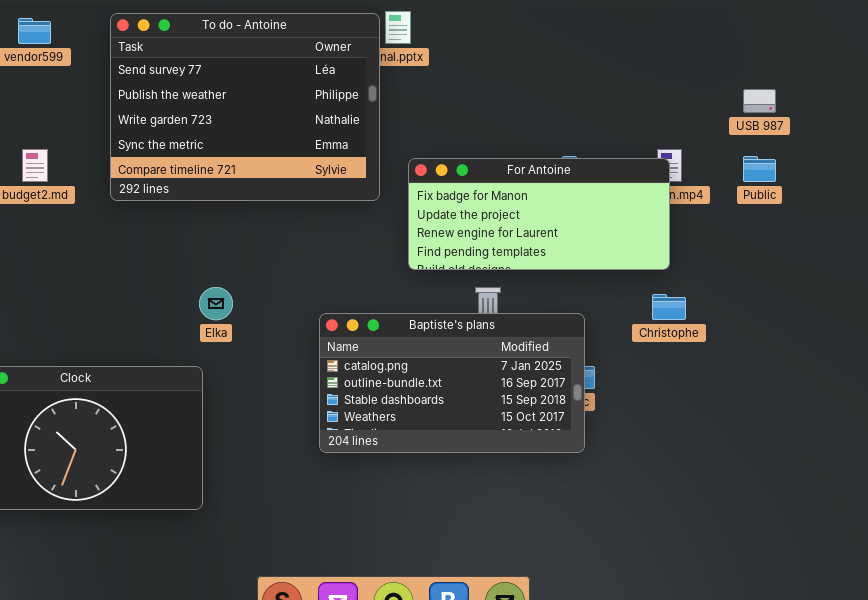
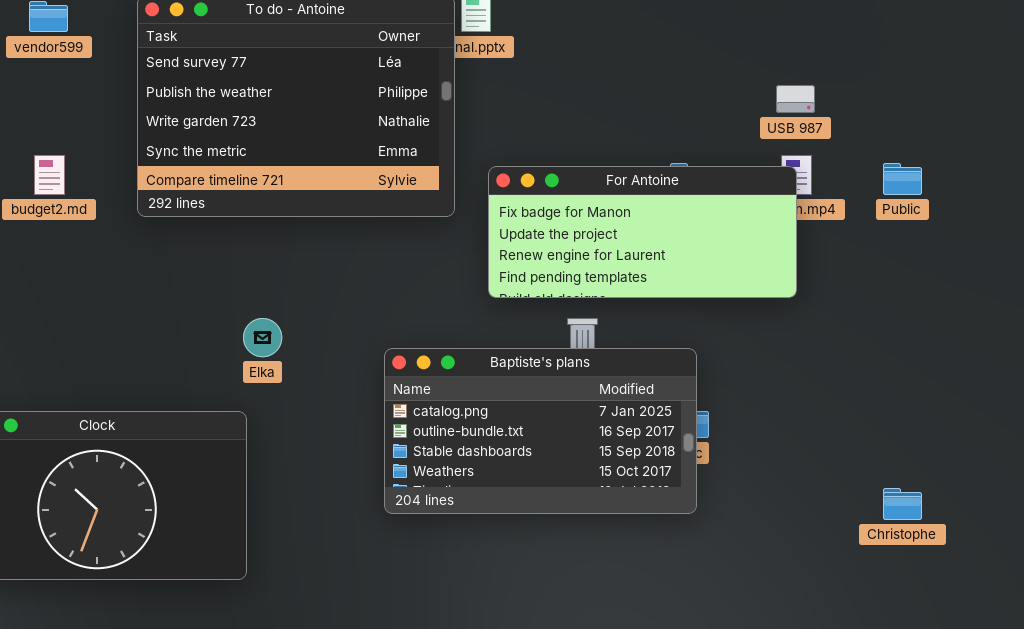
USB 987: [743,89,776,113] -> [776,85,815,113], moved
Christophe: [652,294,686,320] -> [883,488,922,520], moved

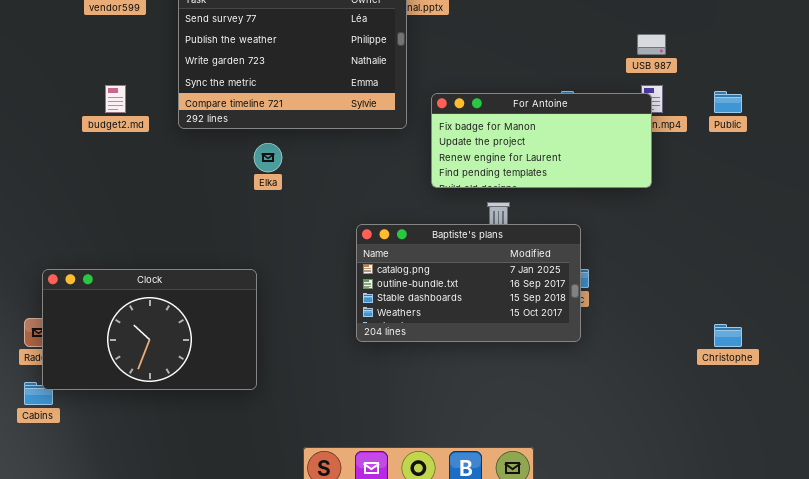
Elka: [243,318,282,357] -> [254,143,282,172], moved

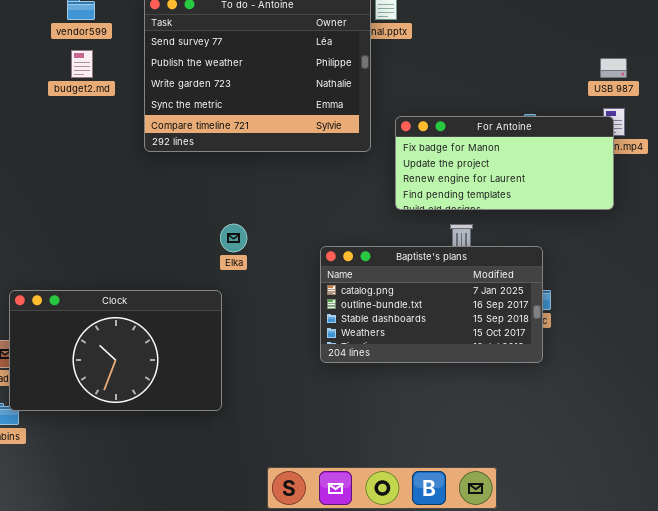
budget2.md: [105,85,126,113] -> [71,50,93,78], moved
Elka: [254,143,282,172] -> [220,224,247,252], moved

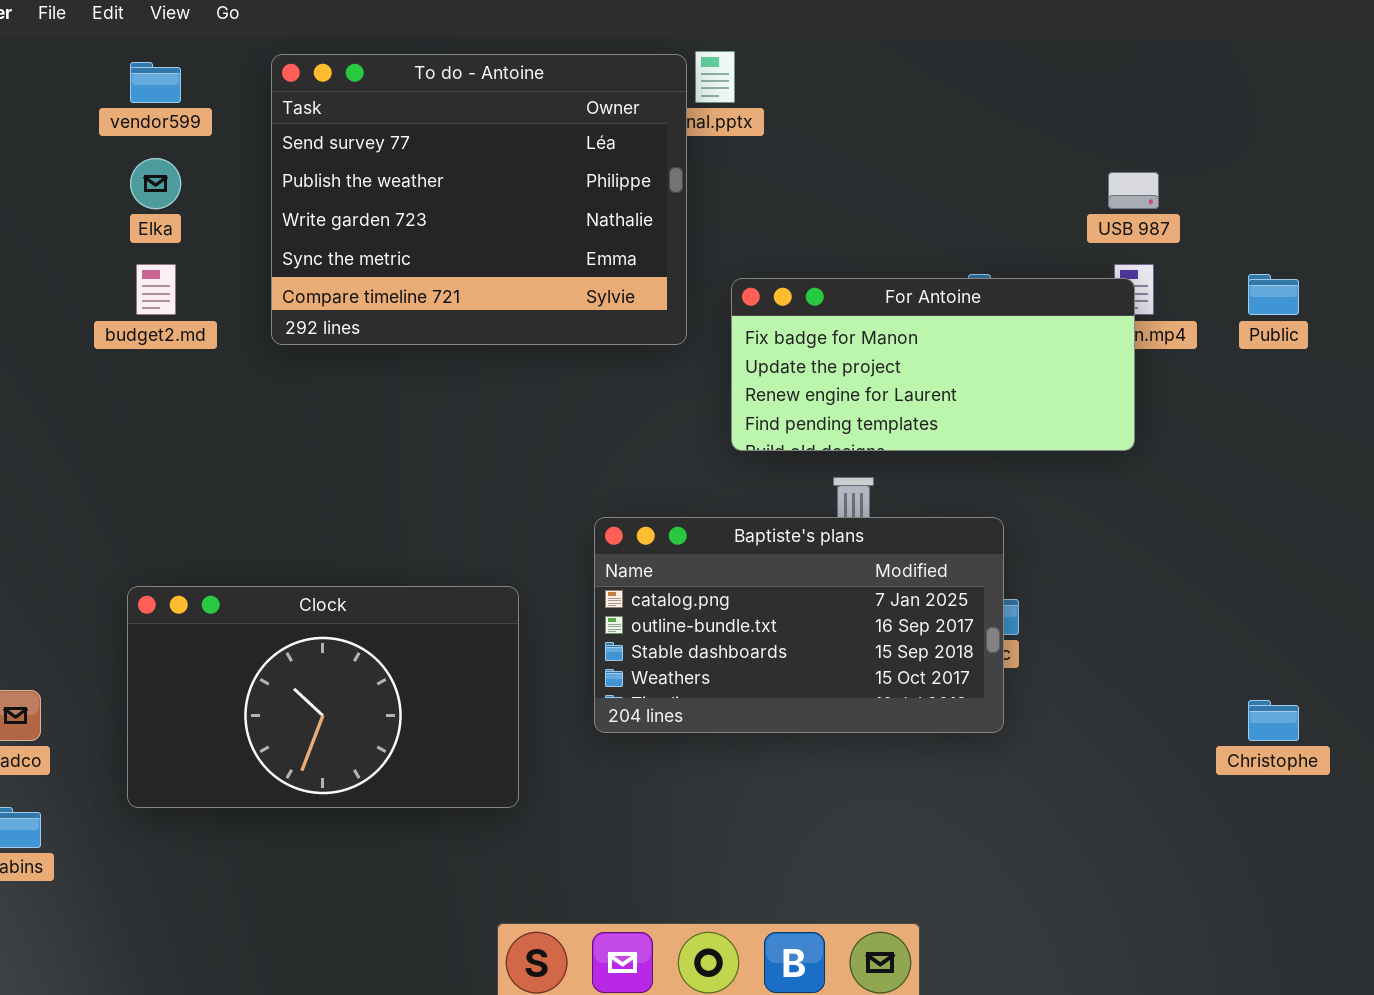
budget2.md: [71,50,93,78] -> [136,264,176,315], moved
Elka: [220,224,247,252] -> [130,158,181,209], moved
Clock: [9,290,222,411] -> [127,586,519,808], moved

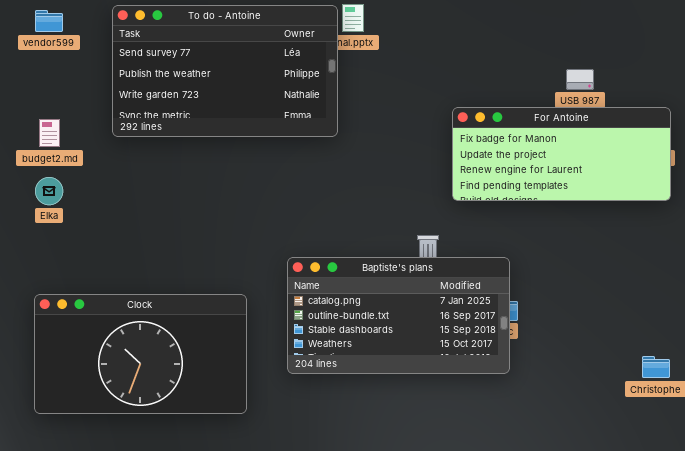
To do - Antoine: [271,54,687,345] -> [112,5,338,137], resized
Elka: [130,158,181,209] -> [35,177,63,205], moved
For Antoine: [731,278,1135,451] -> [452,107,671,201], moved

